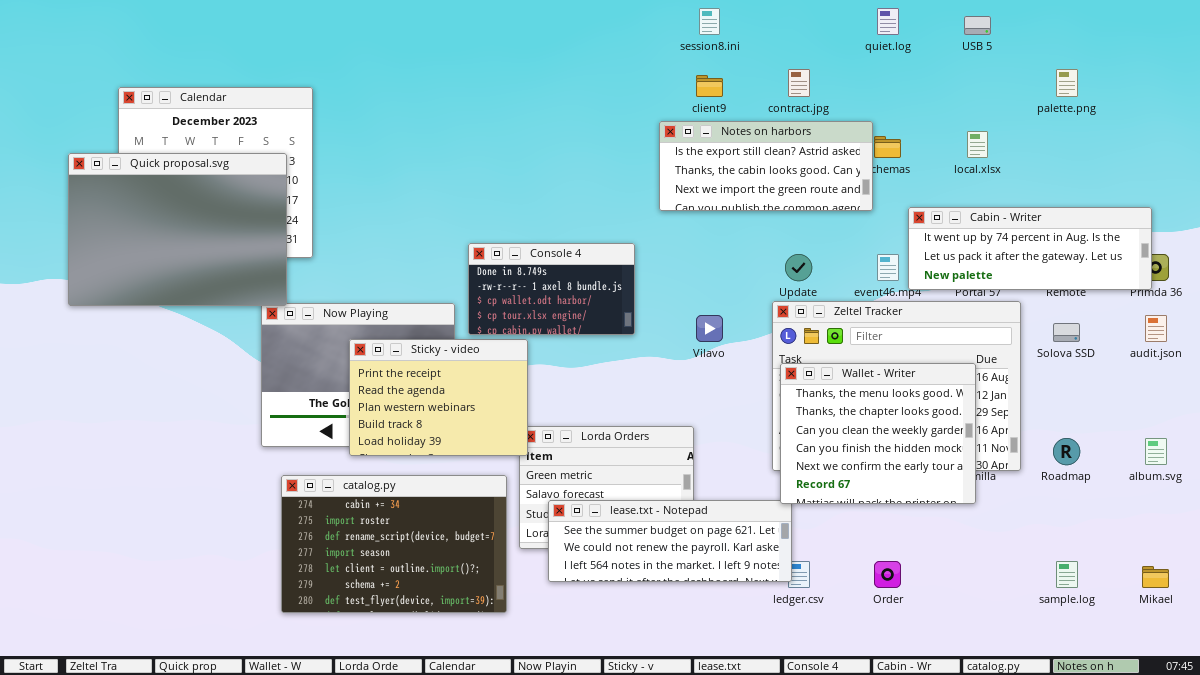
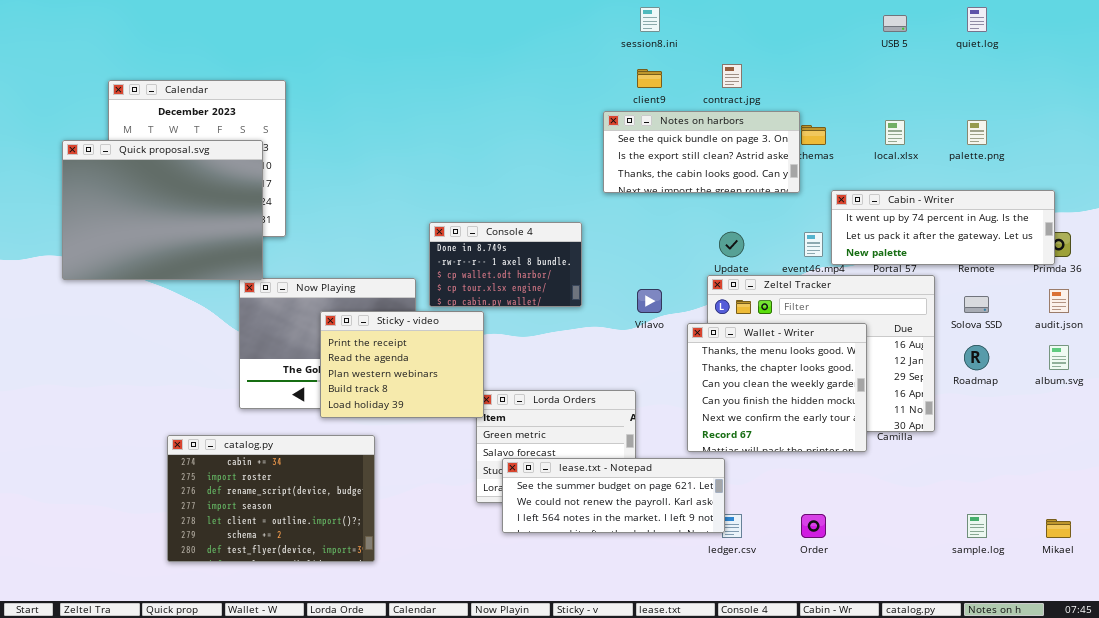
quiet.log: [877,8,899,35] -> [967,7,987,32], moved
palette.png: [1056,69,1078,97] -> [967,120,987,145], moved
Notes on harbors: [659,121,873,211] -> [603,111,800,193], scrolled up 1 row
Wallet - Writer: [780,363,976,504] -> [687,323,867,452], moved
Roadmap: [1053,438,1080,465] -> [964,345,989,370], moved
album.svg: [1145,438,1167,465] -> [1049,345,1069,370], moved
catalog.py: [281,475,507,613] -> [167,435,375,562], moved

